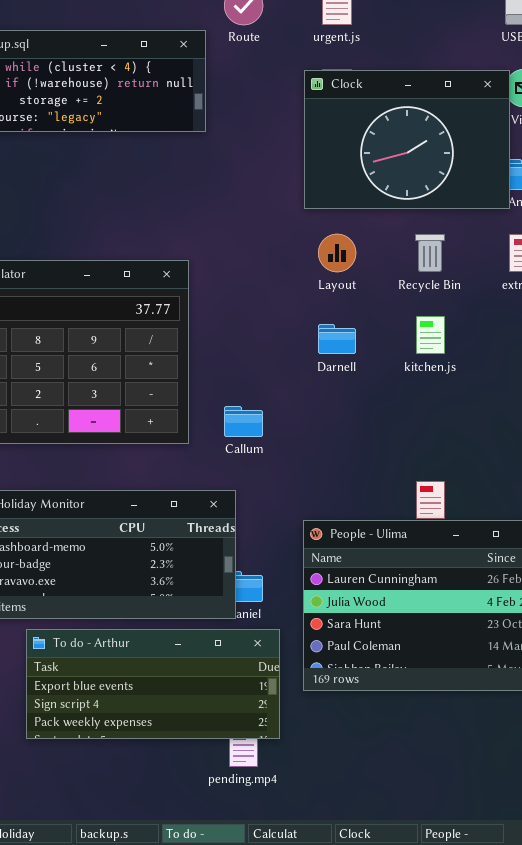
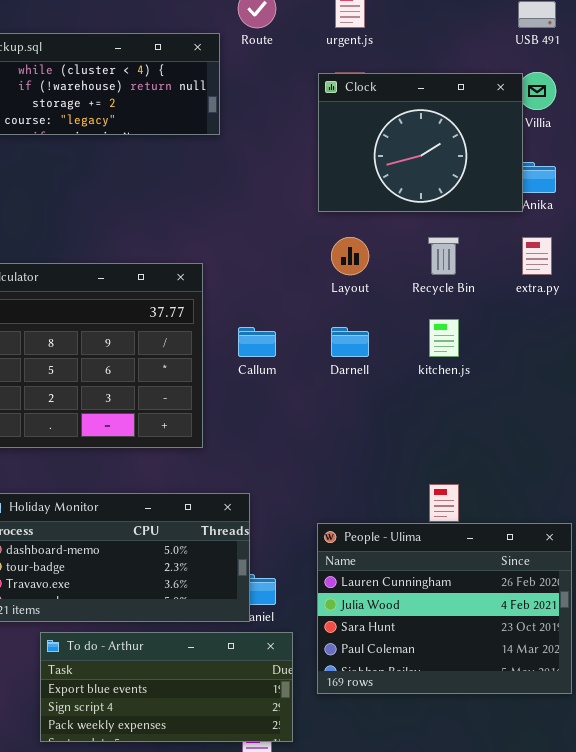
Callum: [224,406,263,437] -> [238,327,276,357], moved

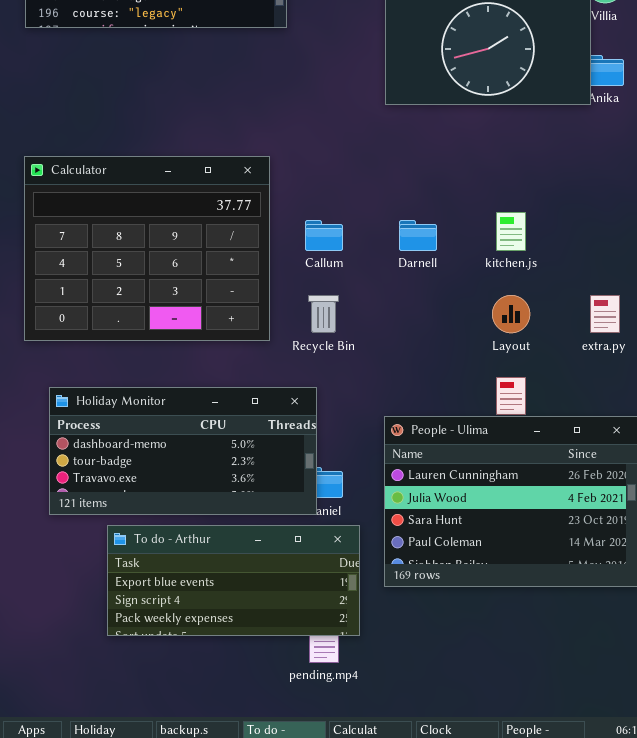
Layout: [331,237,369,275] -> [492,295,530,333], moved
Recycle Bin: [428,237,459,275] -> [308,295,339,333], moved
extra.py: [522,237,552,275] -> [590,295,620,333], moved

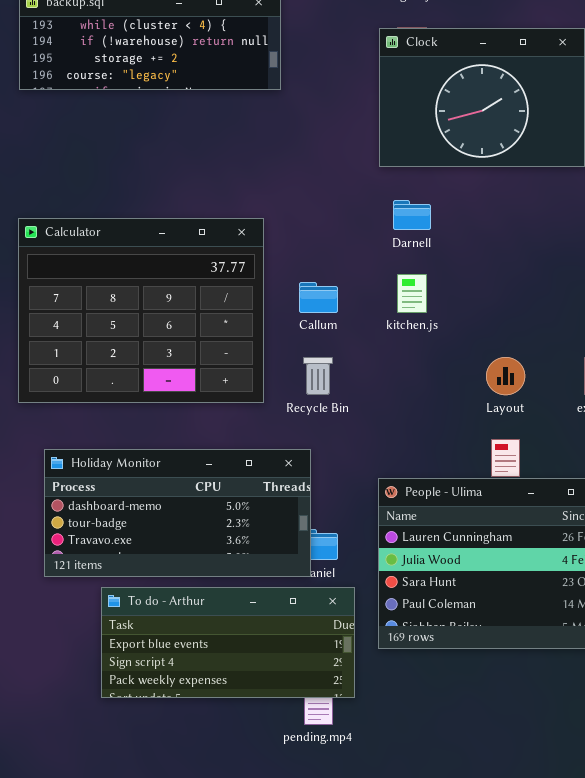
kitchen.js: [496,212,526,251] -> [397,274,427,313], moved
Darnell: [399,220,437,251] -> [393,200,431,230], moved

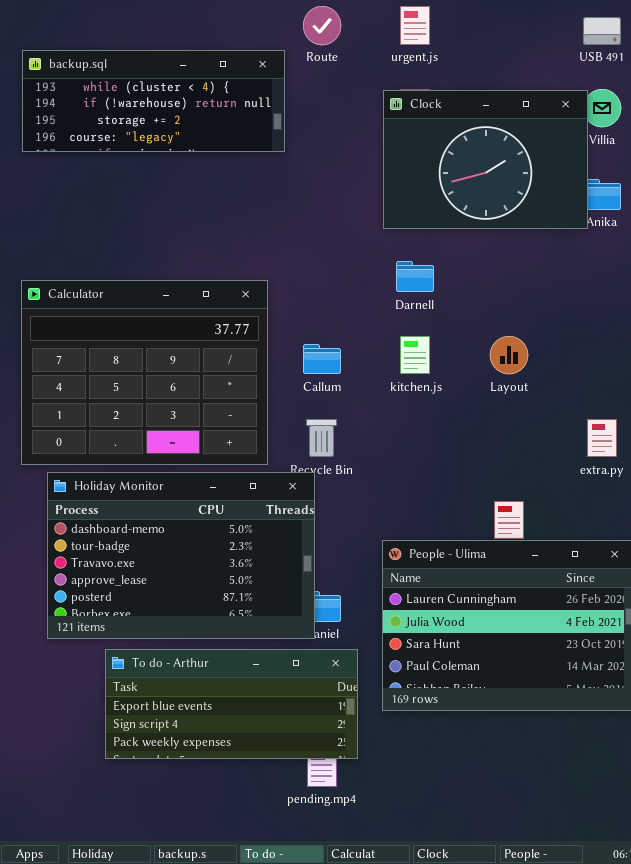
Layout: [486,357,525,395] -> [490,336,528,374], moved
Holiday Monitor: [44,449,311,577] -> [47,472,315,639], resized

